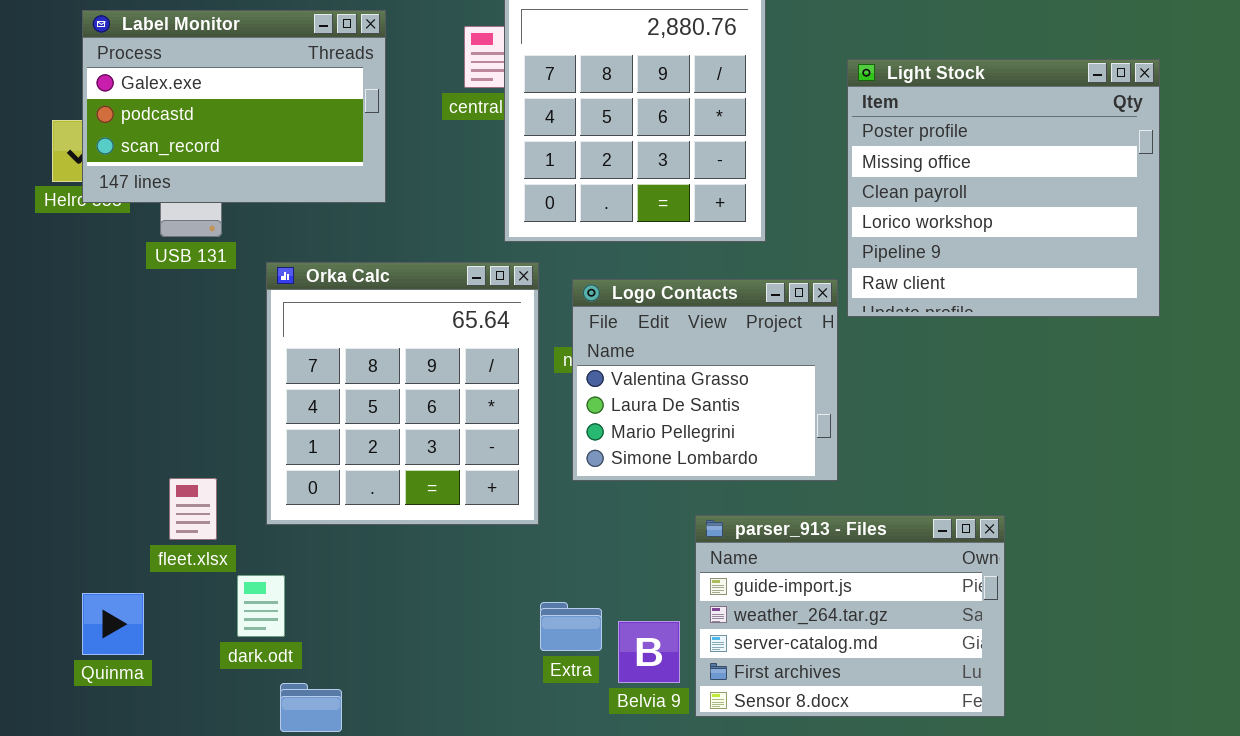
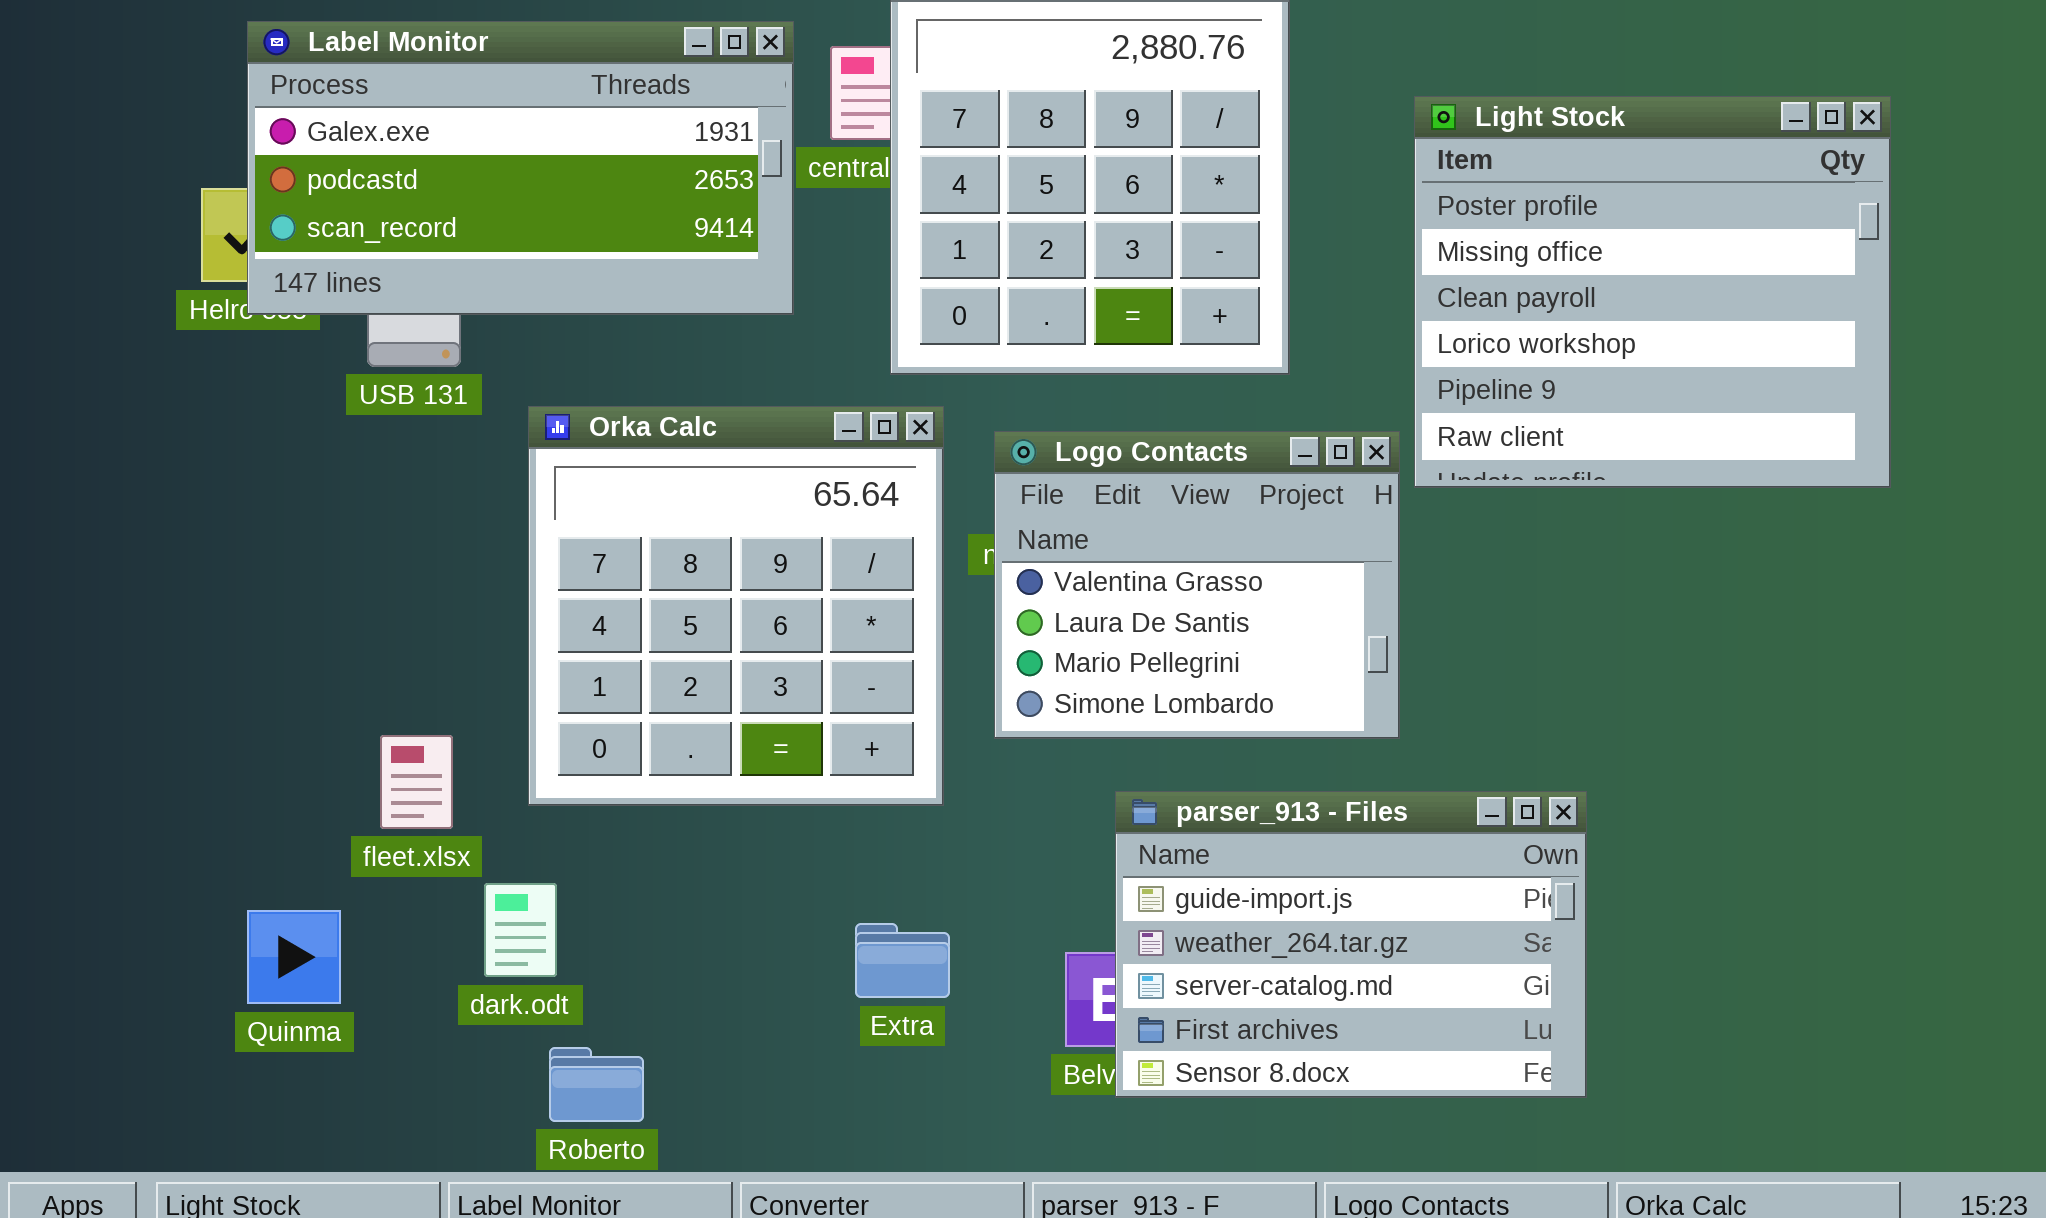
Label Monitor: [82,10,386,203] -> [247,21,794,315], resized
parser_913 - Files: [695,515,1005,717] -> [1115,791,1587,1098], moved
Extra: [540,602,602,651] -> [855,923,950,998], moved

